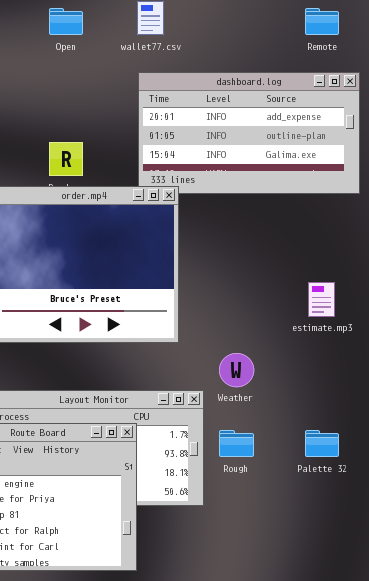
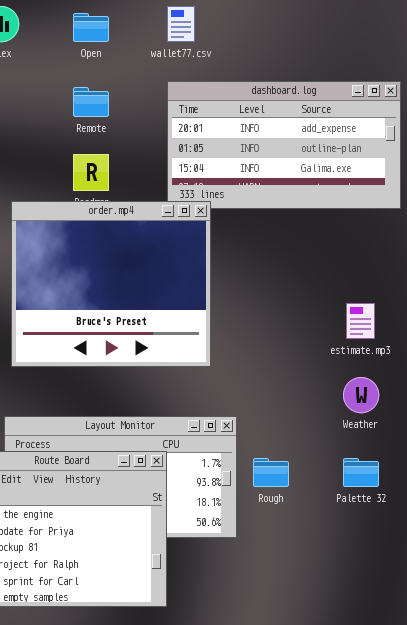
Remote: [305,8,339,35] -> [73,87,109,117], moved
Weather: [219,353,254,387] -> [343,377,379,413], moved

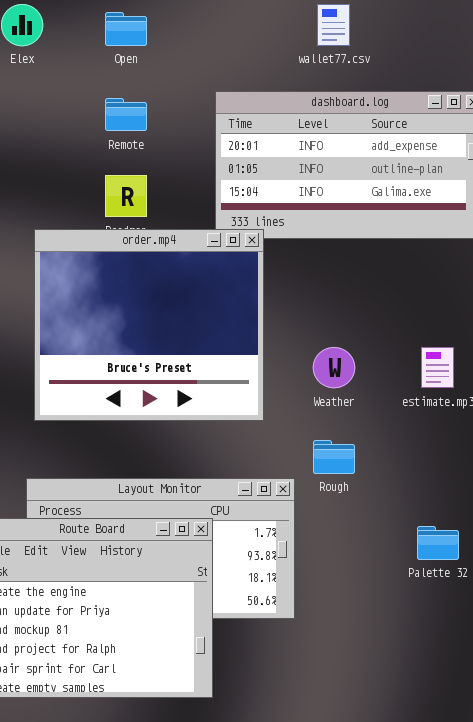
wallet77.csv: [167,6,195,42] -> [317,4,350,46], moved
Weather: [343,377,379,413] -> [313,347,355,388], moved
Rough: [253,458,289,487] -> [313,440,355,474], moved

